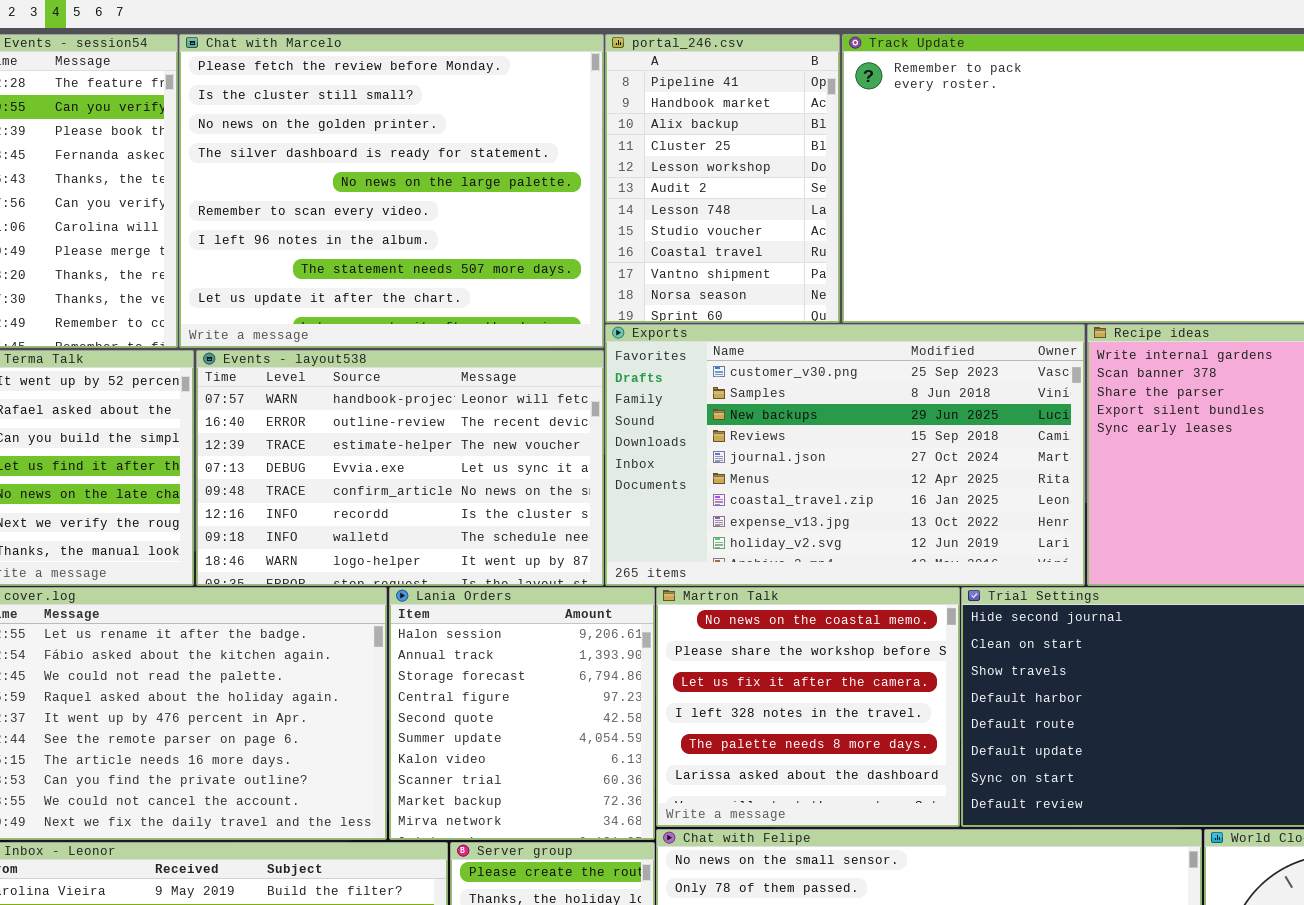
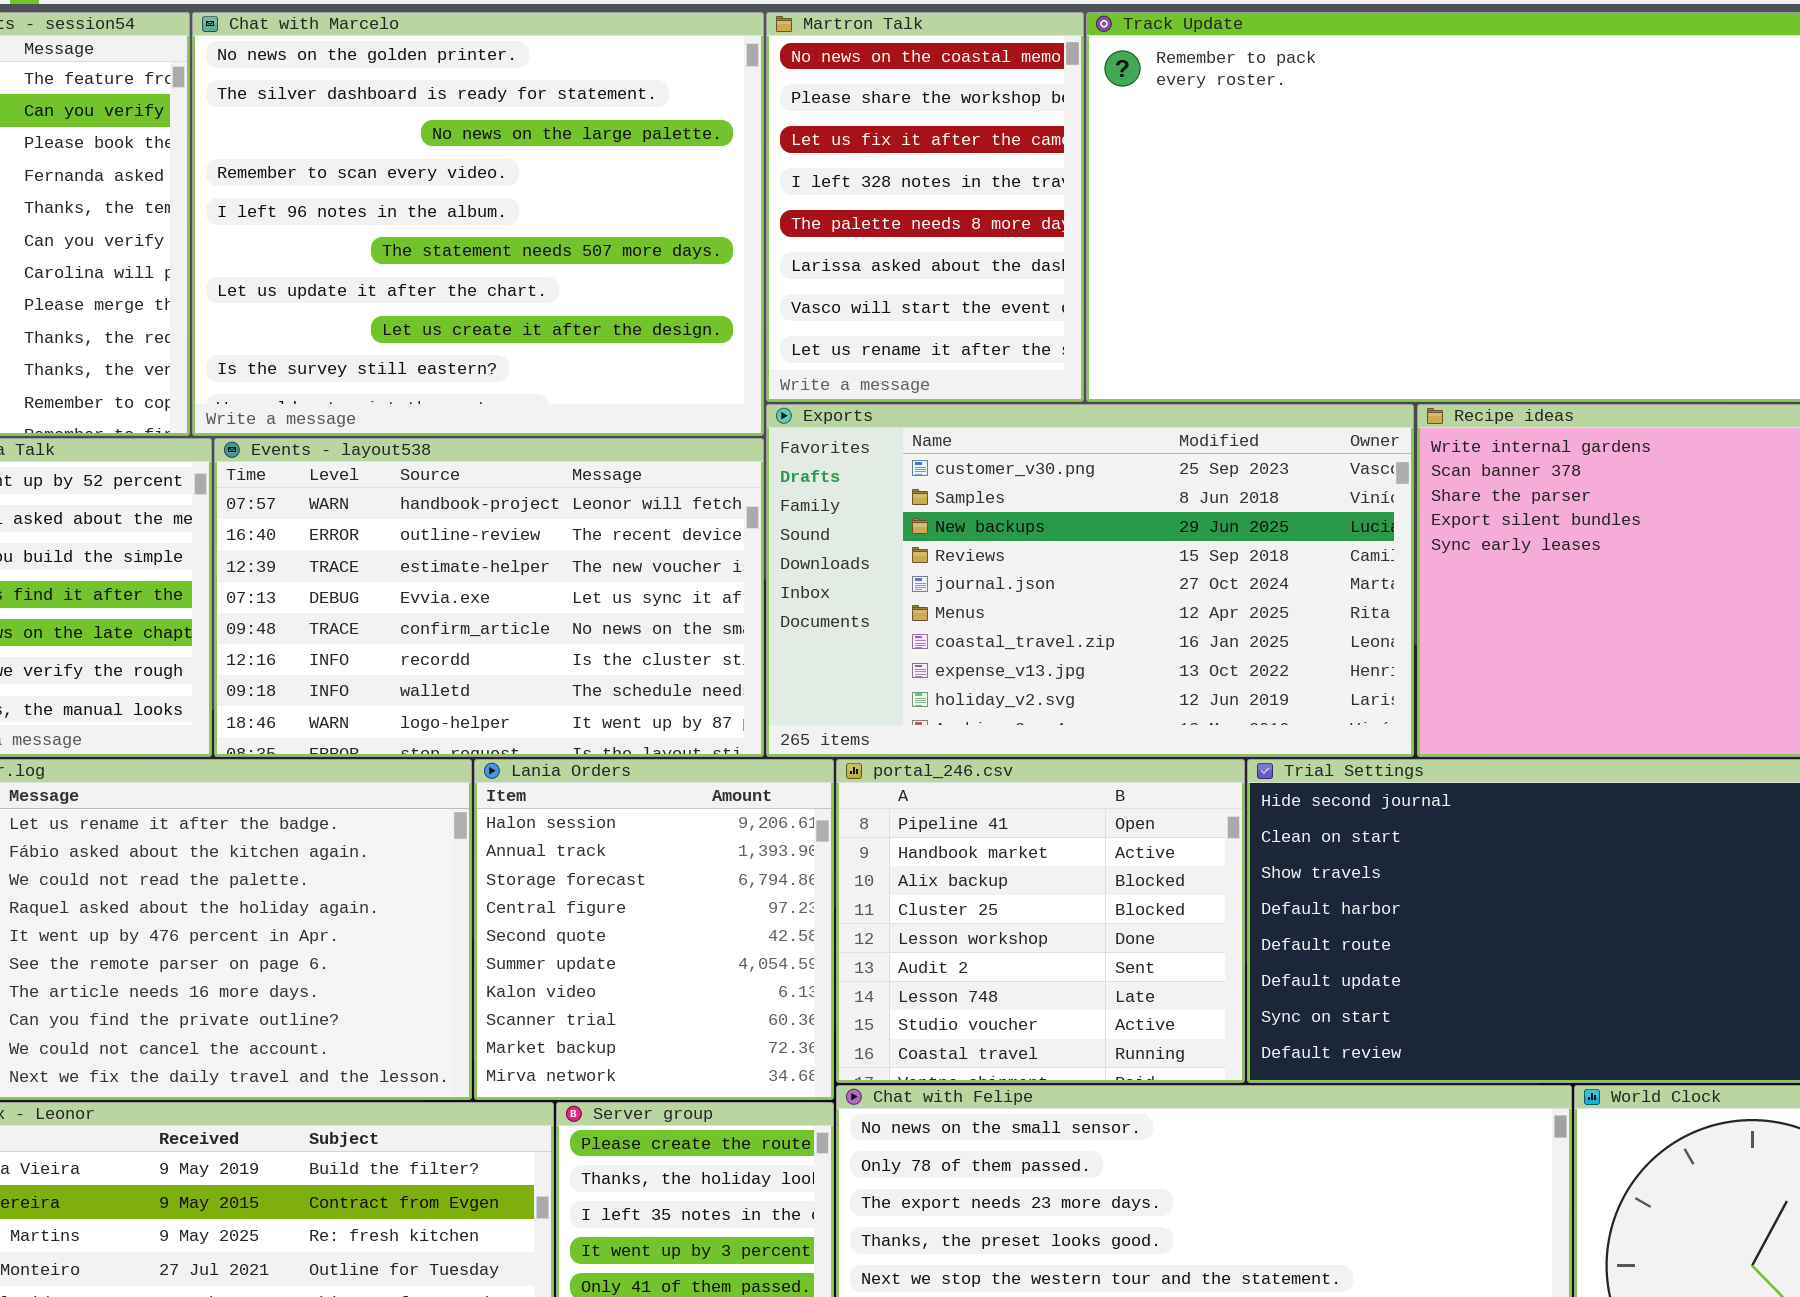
Chat with Marcelo: [179,34,604,348] -> [192,12,764,436], scrolled down 2 rows
portal_246.csv: [605,34,840,323] -> [836,759,1245,1083], moved, resized
Martron Talk: [656,587,960,827] -> [766,12,1084,402], moved, resized

